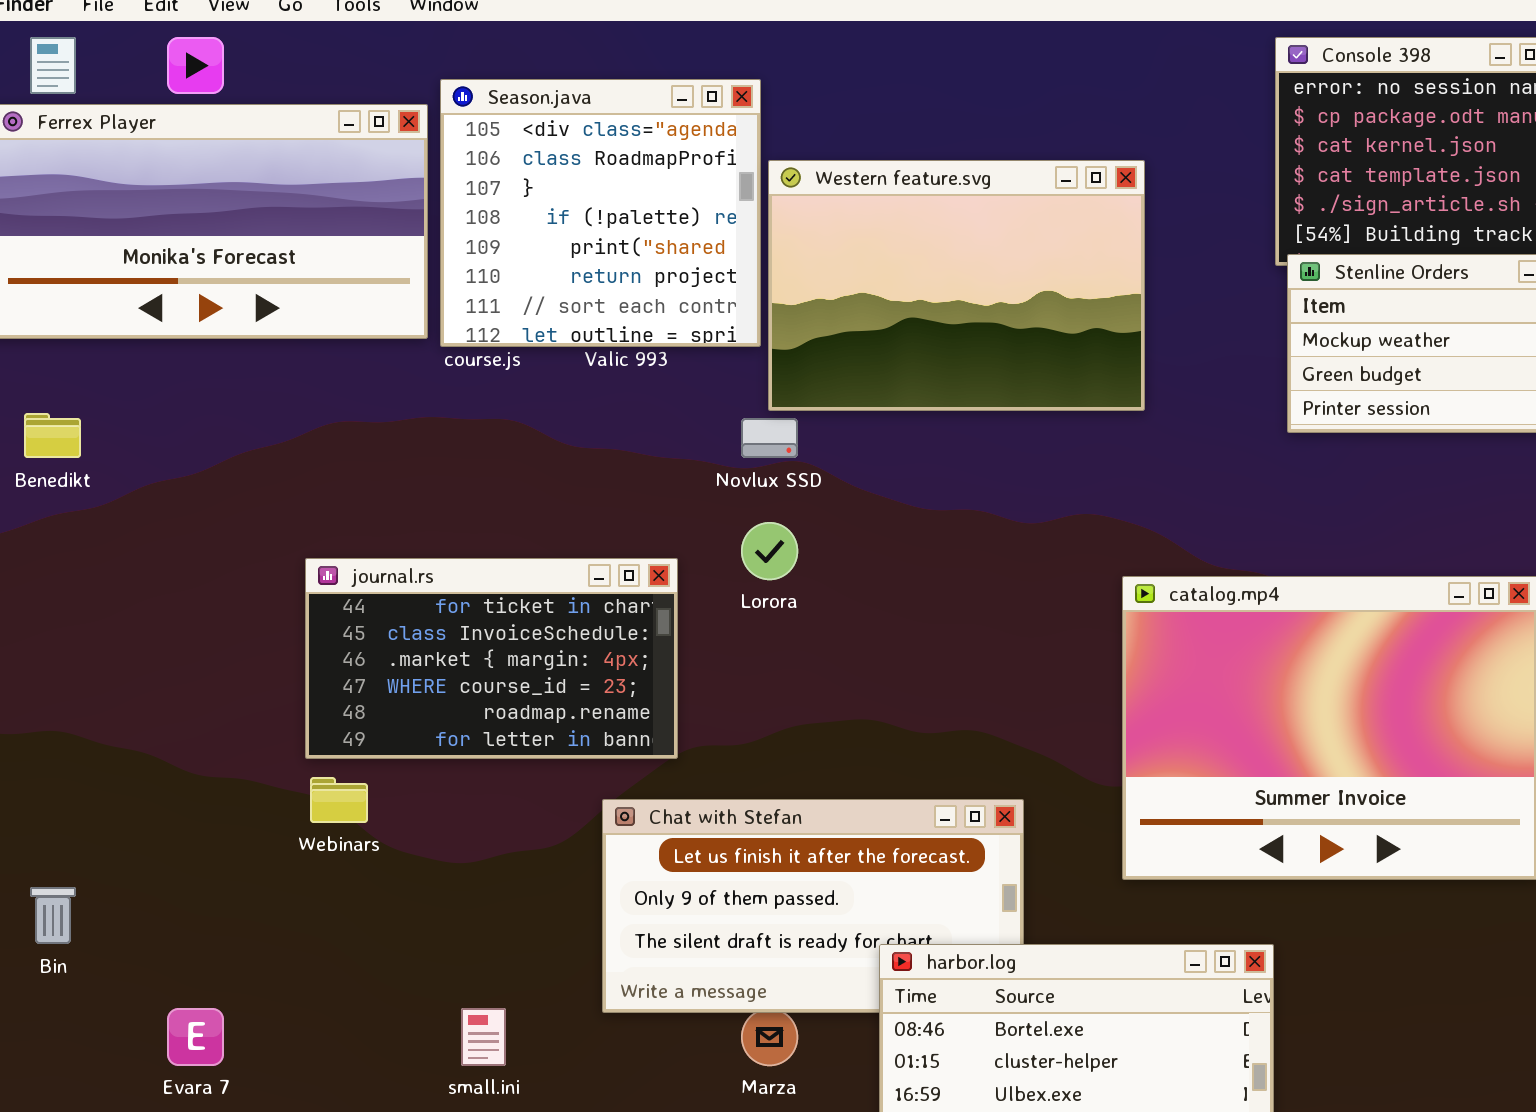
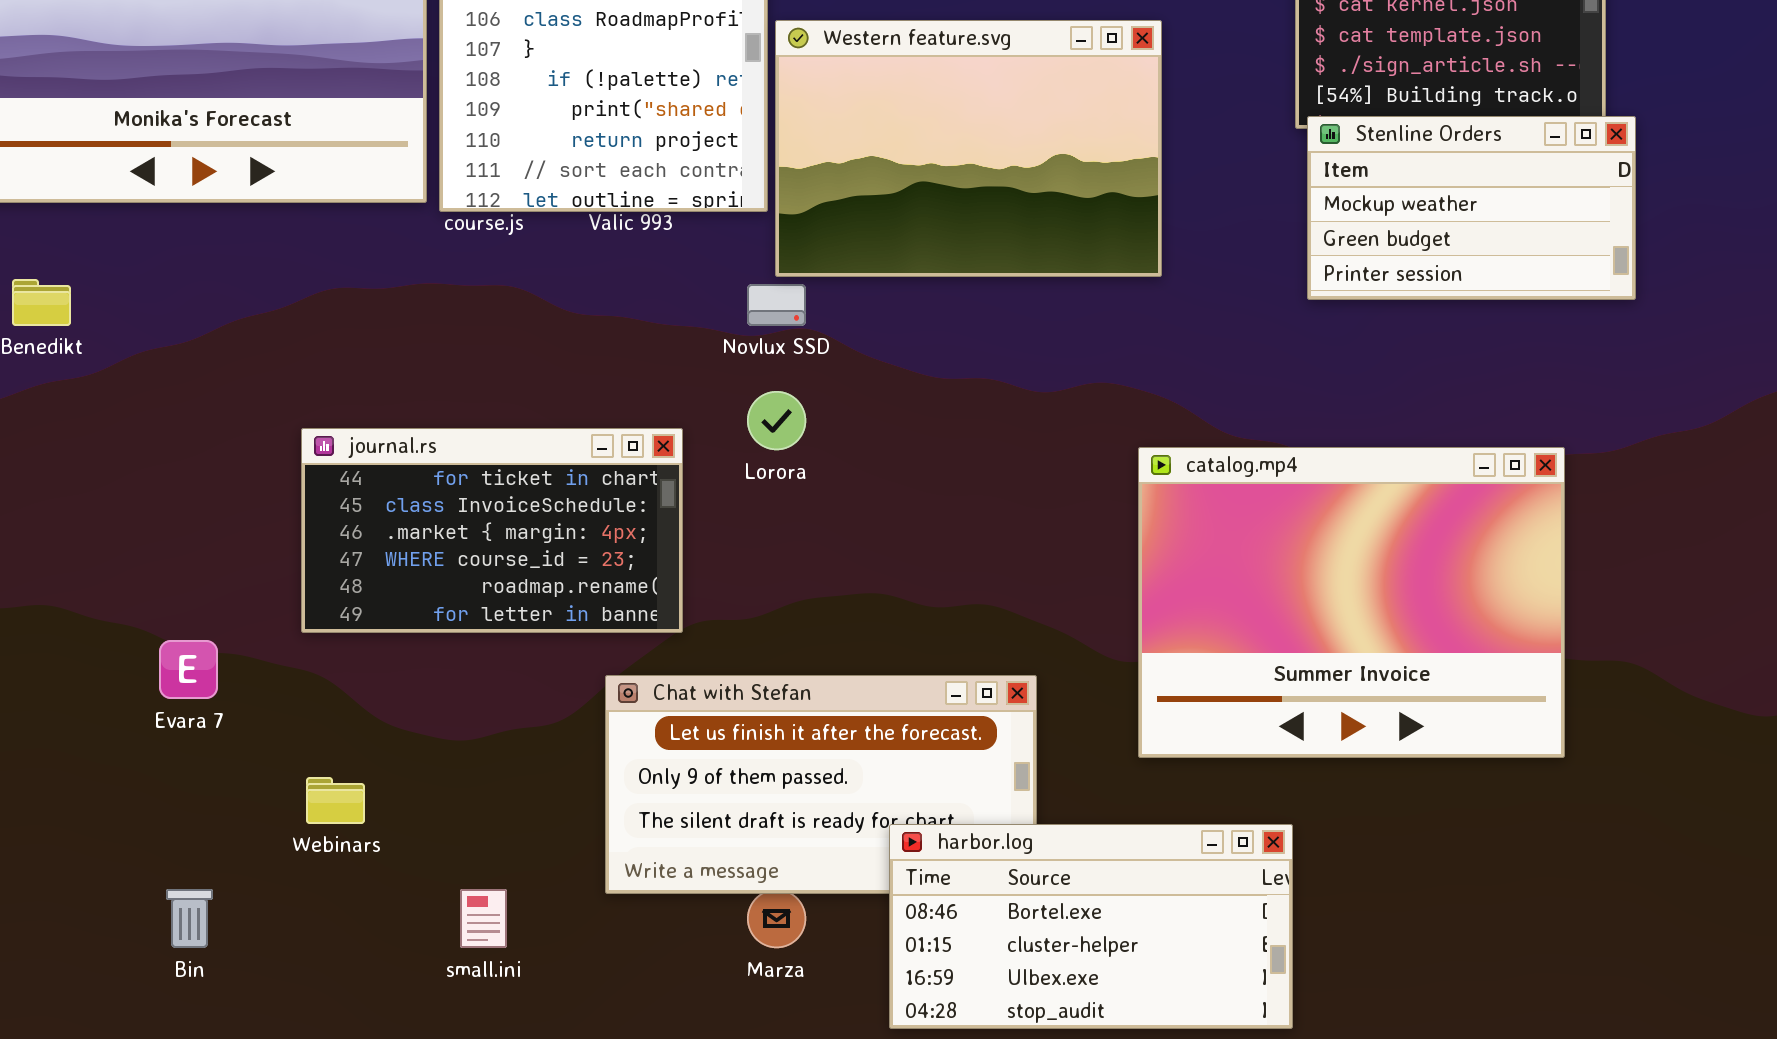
Webinars: [310,777,368,823] -> [306,777,365,824], moved
Bin: [30,887,76,944] -> [166,889,213,948], moved
Evara 7: [167,1008,224,1066] -> [159,640,218,699], moved

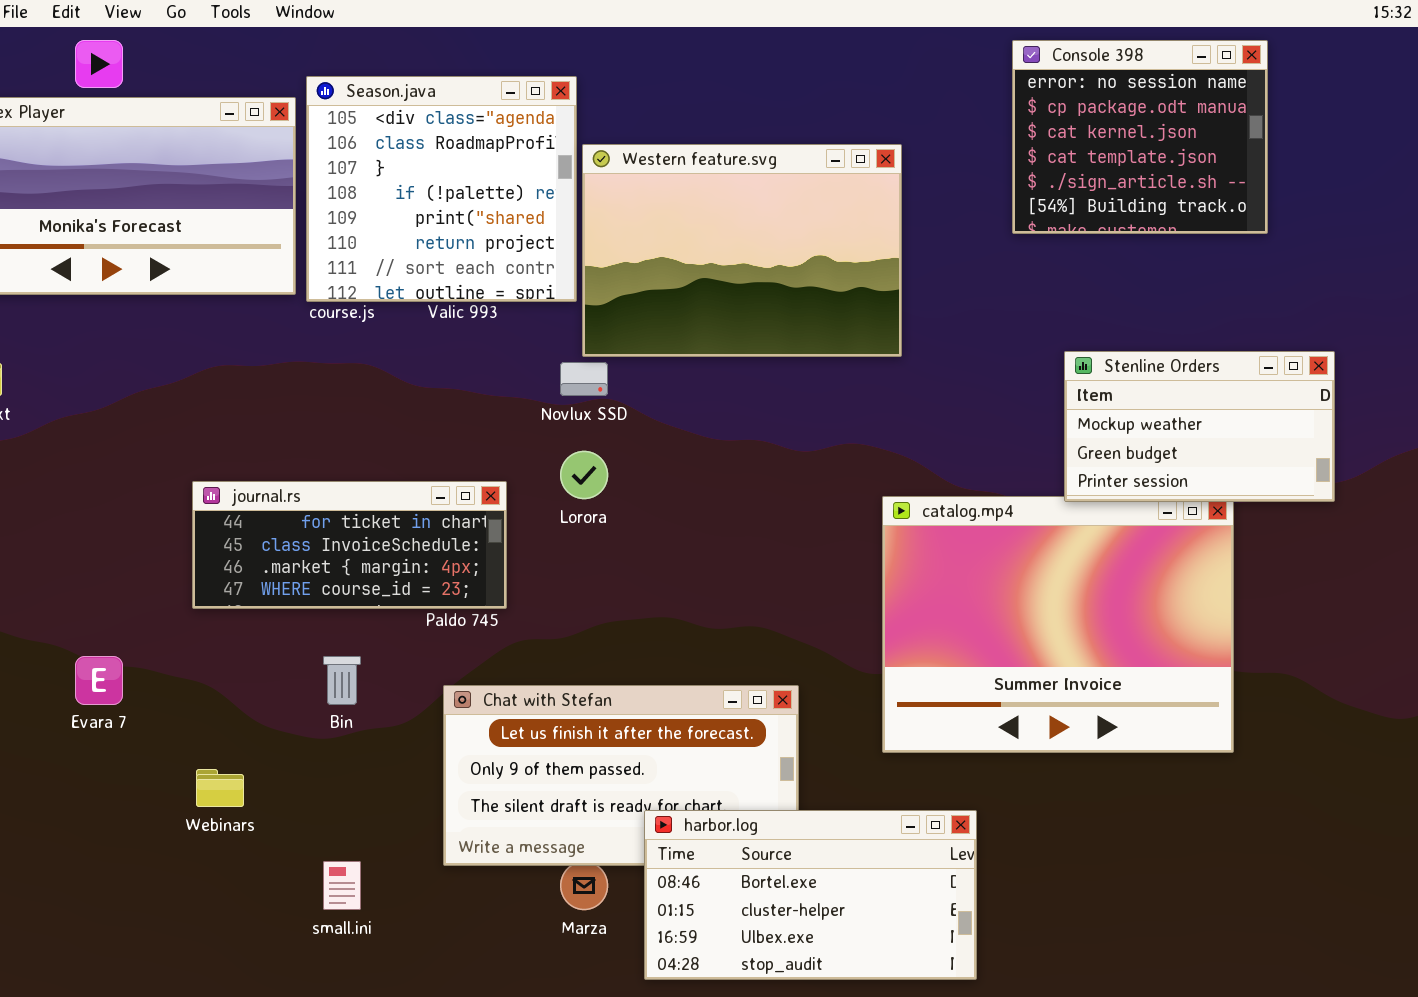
Stenline Orders: [1307,116,1636,300] -> [1064,351,1335,502], moved
journal.rs: [301,428,683,633] -> [192,481,507,609], resized
harbor.log: [889,824,1293,1029] -> [644,810,977,980], moved
Bin: [166,889,213,948] -> [323,656,361,705], moved

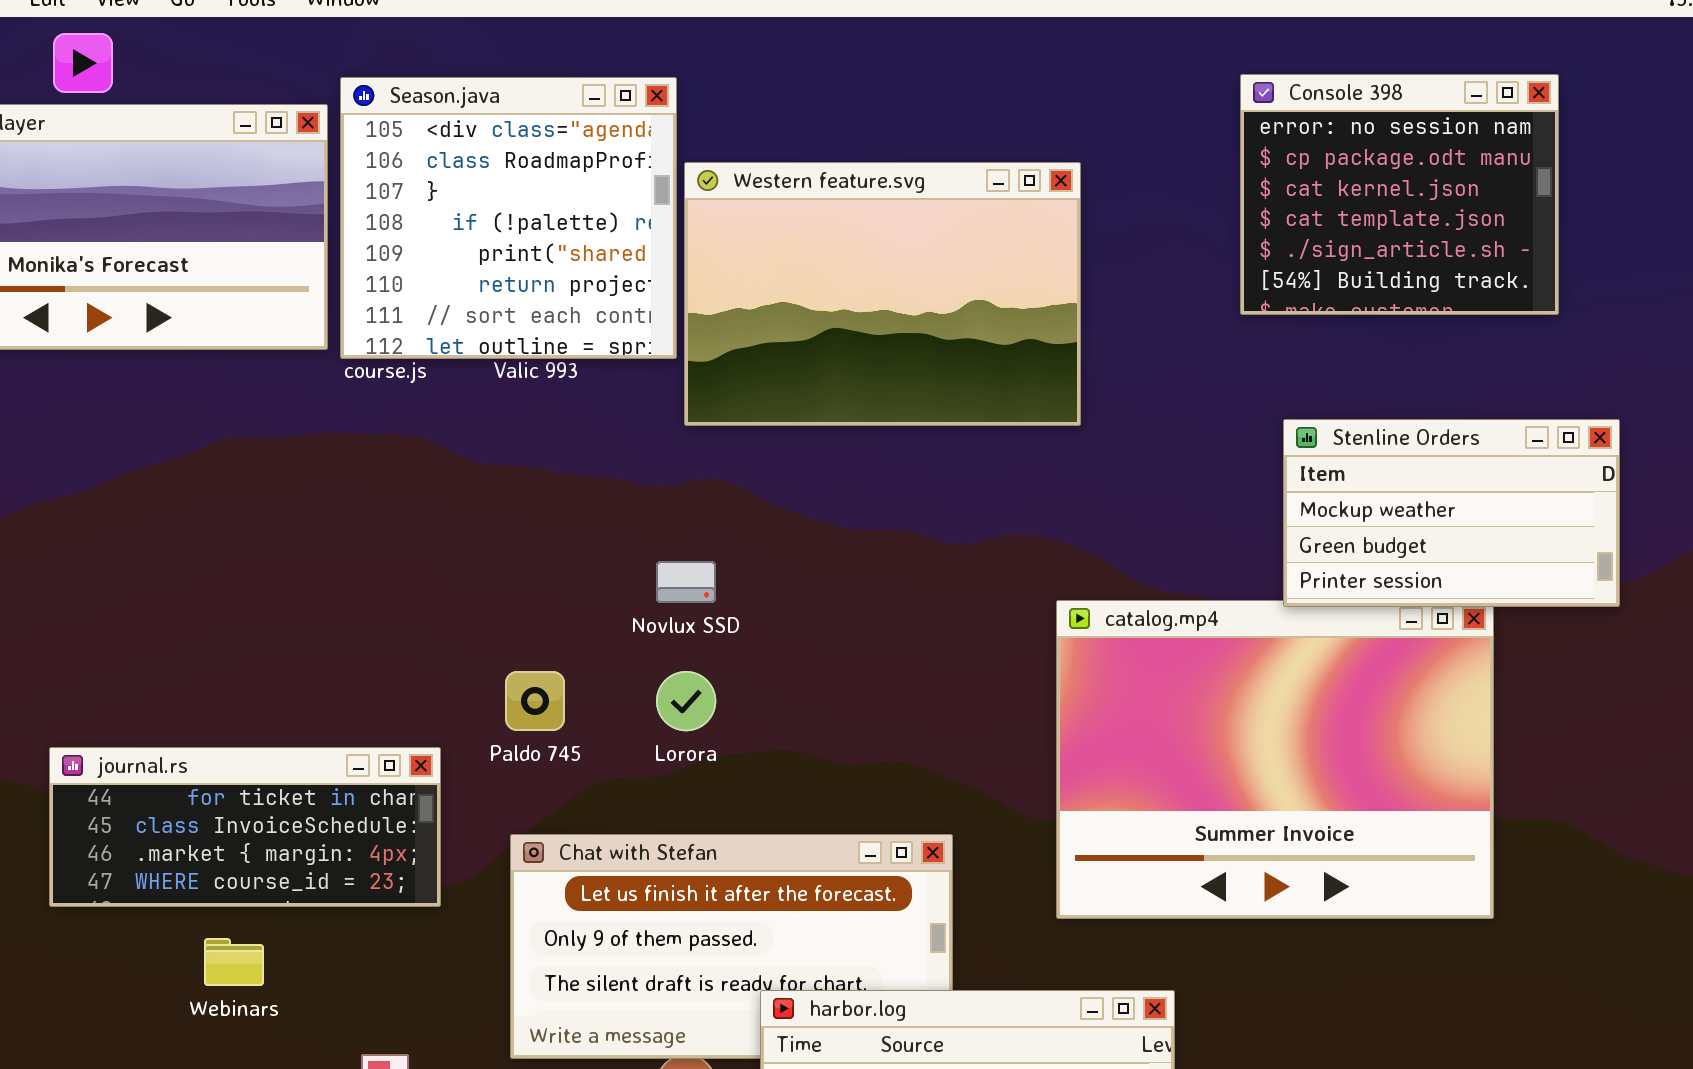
Console 398: [1012,40,1268,234] -> [1240,74,1559,315], moved
Novlux SSD: [560,362,608,396] -> [656,561,716,603], moved
Lorora: [560,451,608,499] -> [656,671,716,731], moved
journal.rs: [192,481,507,609] -> [49,747,441,907], moved

